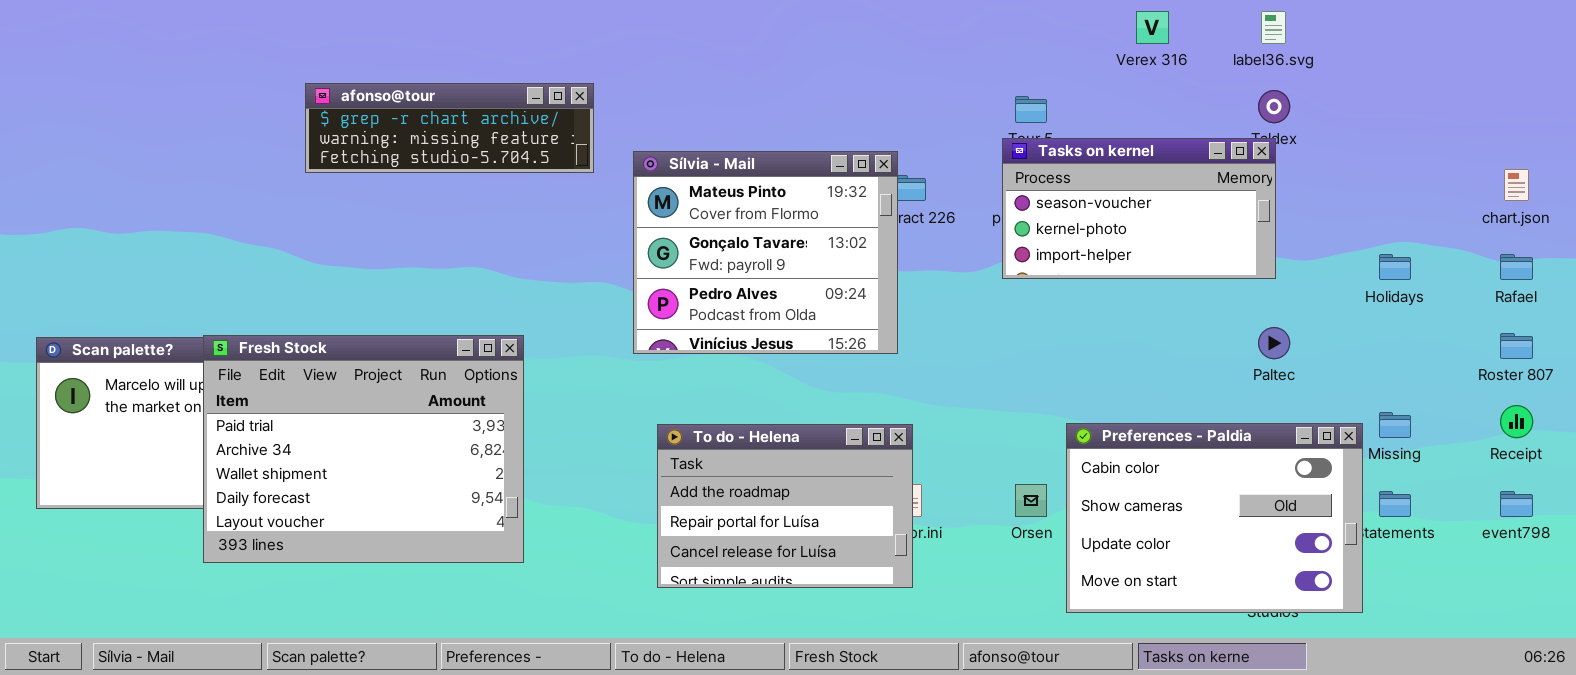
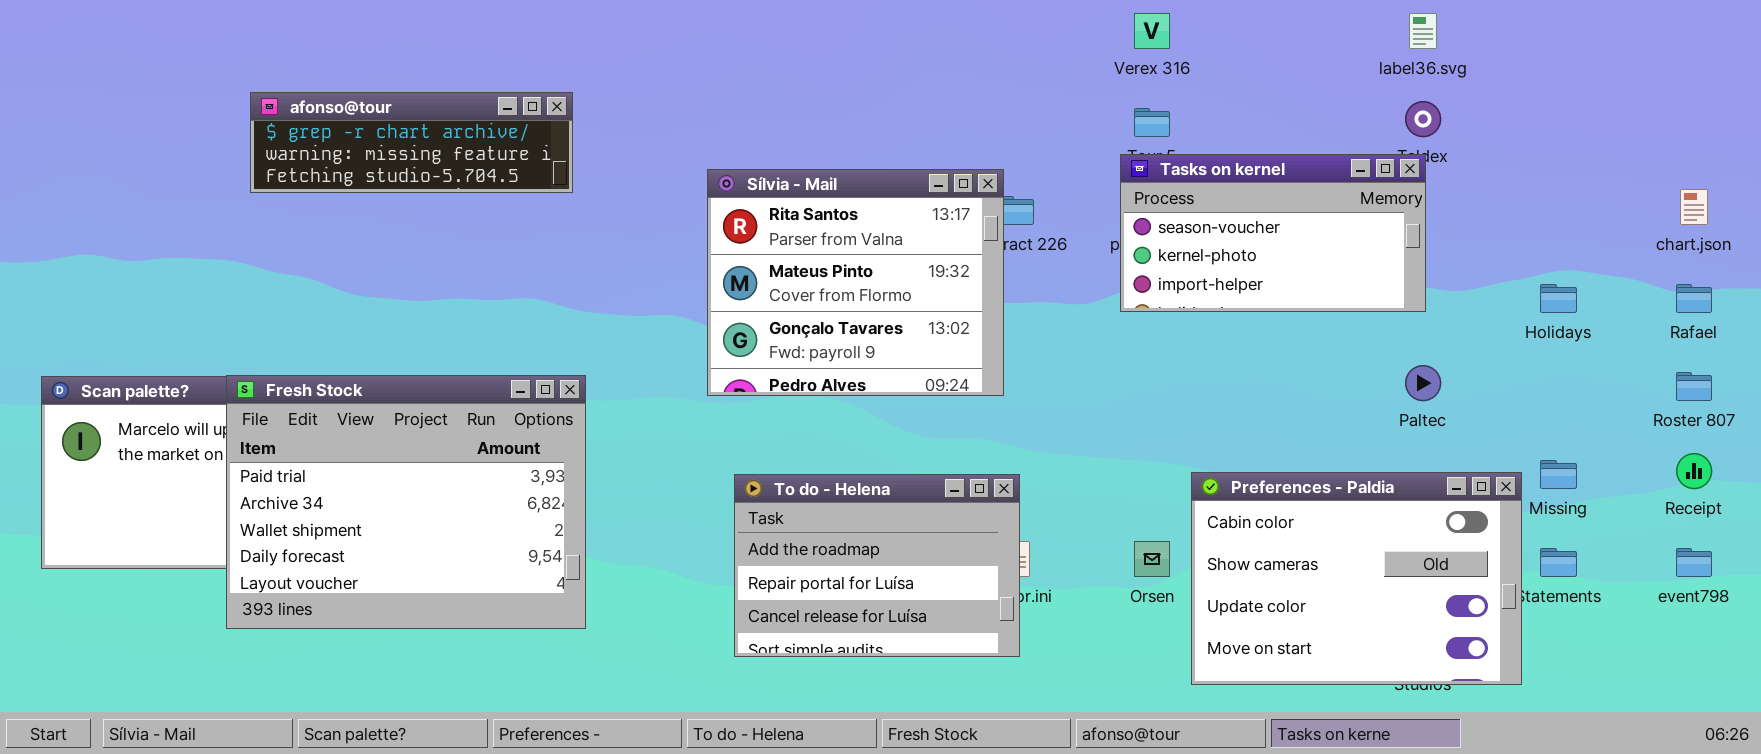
Verex 316: [1136,11,1169,44] -> [1134,13,1170,49], moved
afonso@tour: [305,83,594,173] -> [250,92,573,193], moved
Sílvia - Mail: [633,151,898,354] -> [707,169,1004,396], scrolled up 1 row

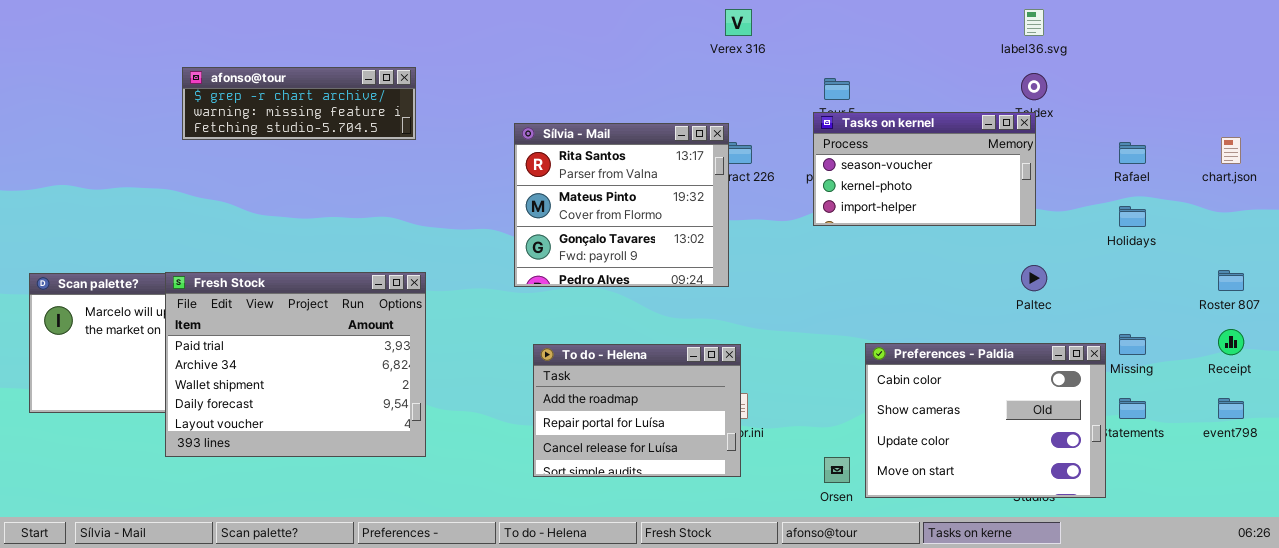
Verex 316: [1134,13,1170,49] -> [725,9,752,36], moved
Rafael: [1676,284,1712,313] -> [1119,142,1146,164], moved
Orsen: [1134,541,1170,577] -> [824,457,850,483], moved

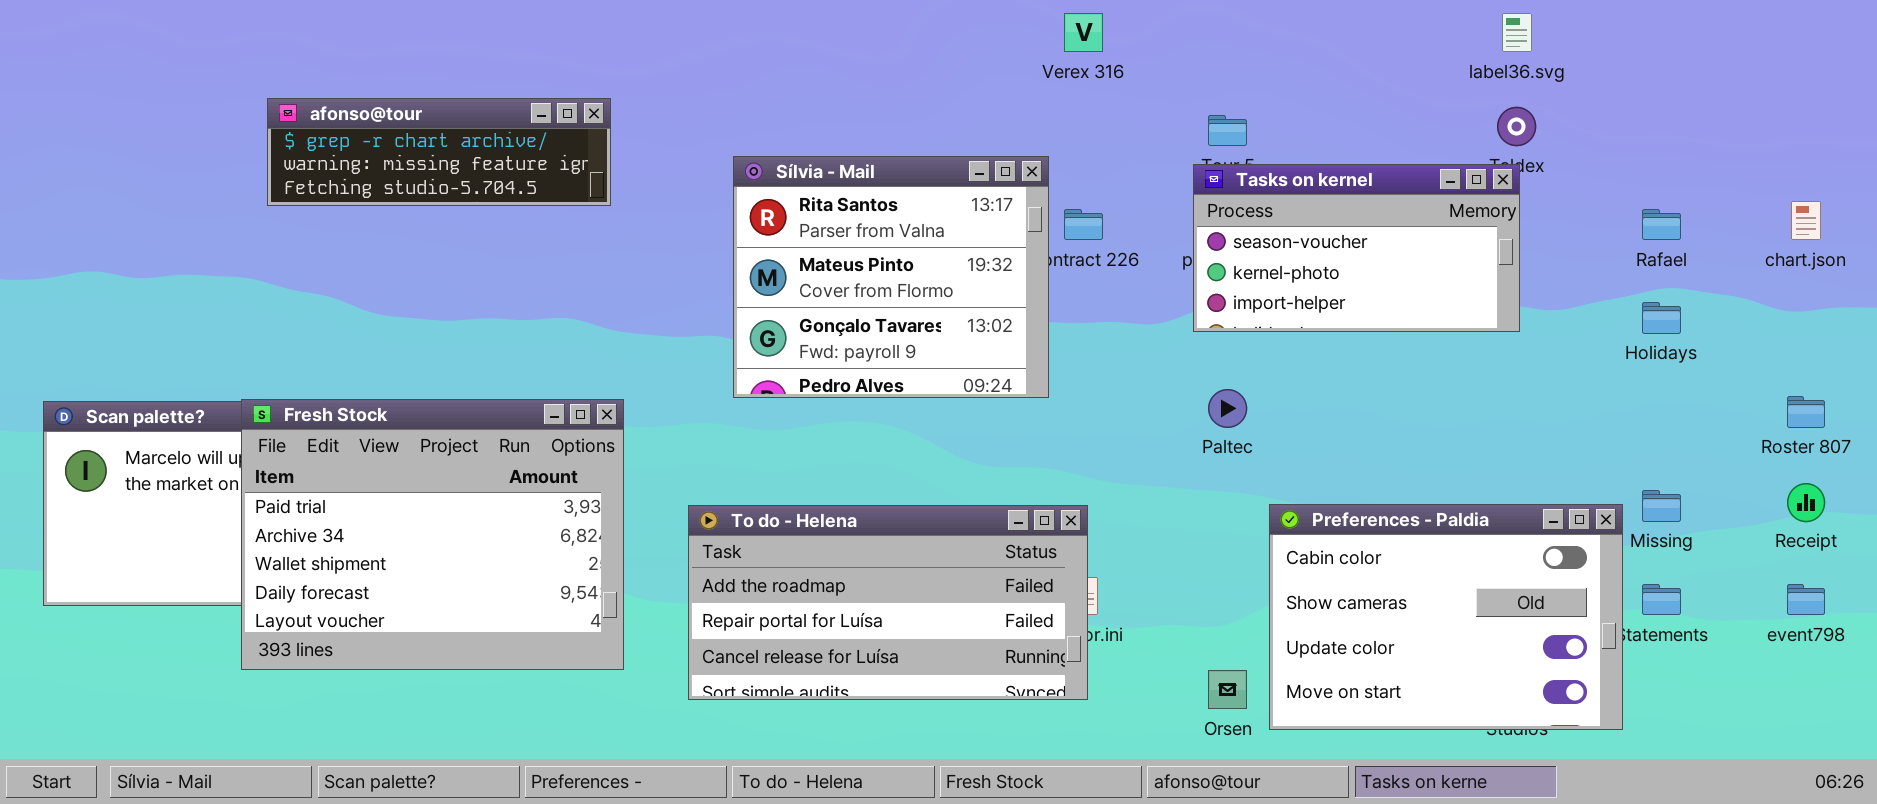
Sílvia - Mail: [514,123,729,287] -> [733,156,1049,398], moved
Paltec: [1021,265,1047,291] -> [1208,389,1247,428], moved
To do - Helena: [533,344,741,477] -> [688,505,1088,700], resized

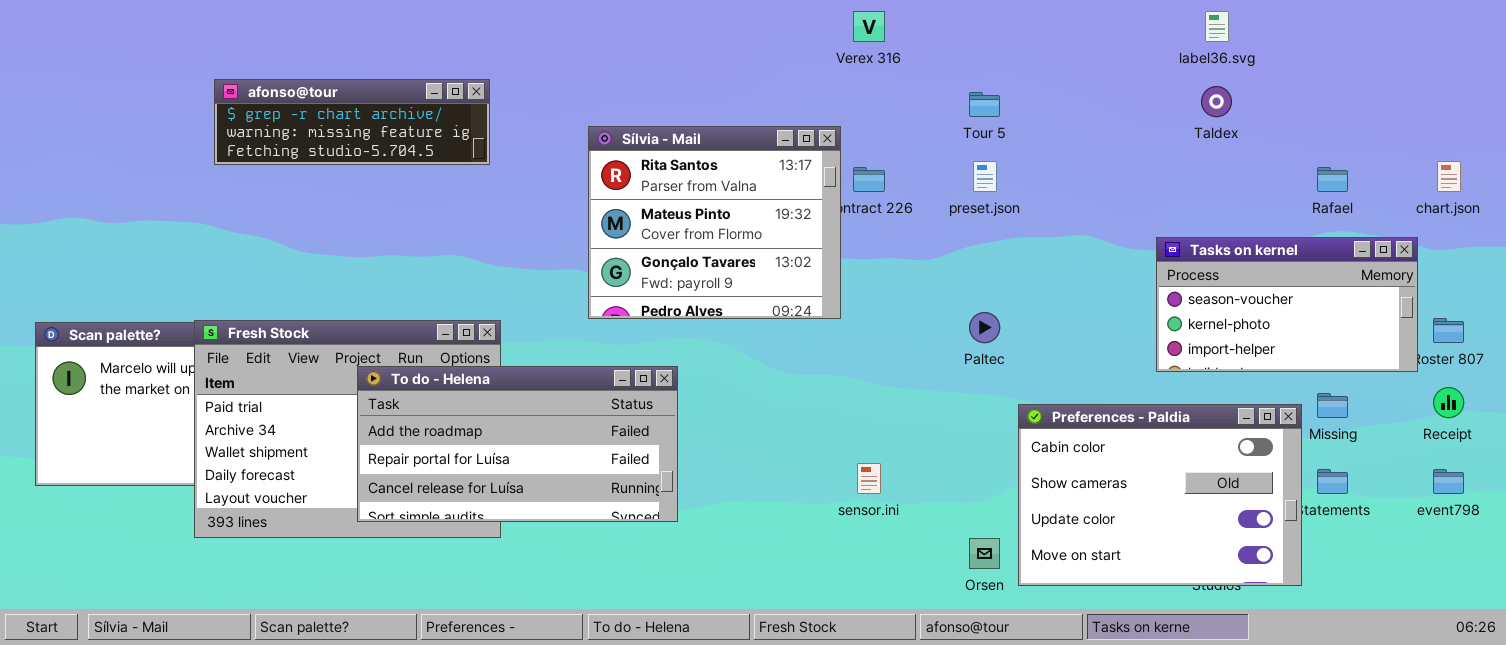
Tasks on kernel: [1193,164,1520,332] -> [1156,237,1418,372], moved
To do - Helena: [688,505,1088,700] -> [357,366,678,522], moved

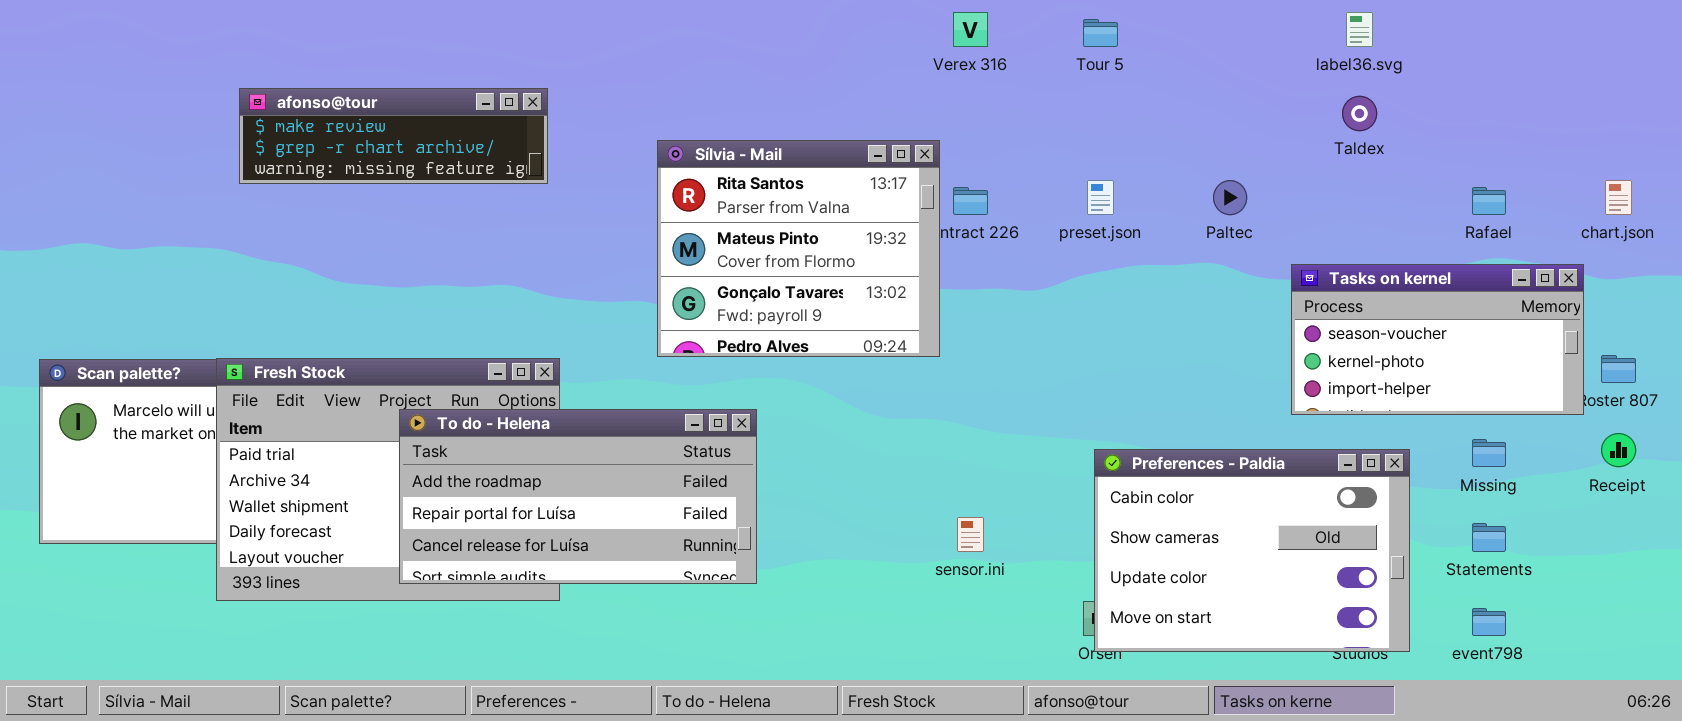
afonso@tour: [214,79,490,165] -> [239,88,548,184], scrolled up 1 row
Tour 5: [969,92,1000,117] -> [1083,19,1118,47], moved
Paltec: [969,312,1000,343] -> [1213,180,1247,215], moved
Preferences - Paldia: [1018,404,1302,586] -> [1094,449,1410,652], moved
event798: [1433,469,1464,494] -> [1472,608,1506,636], moved

